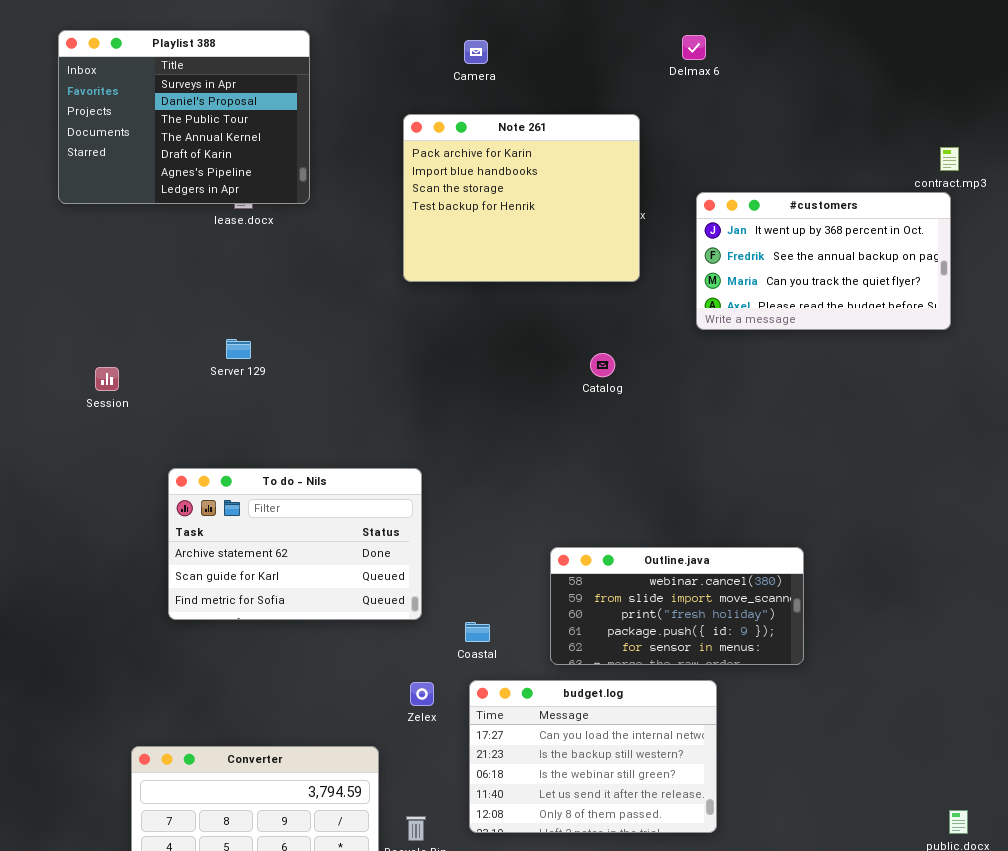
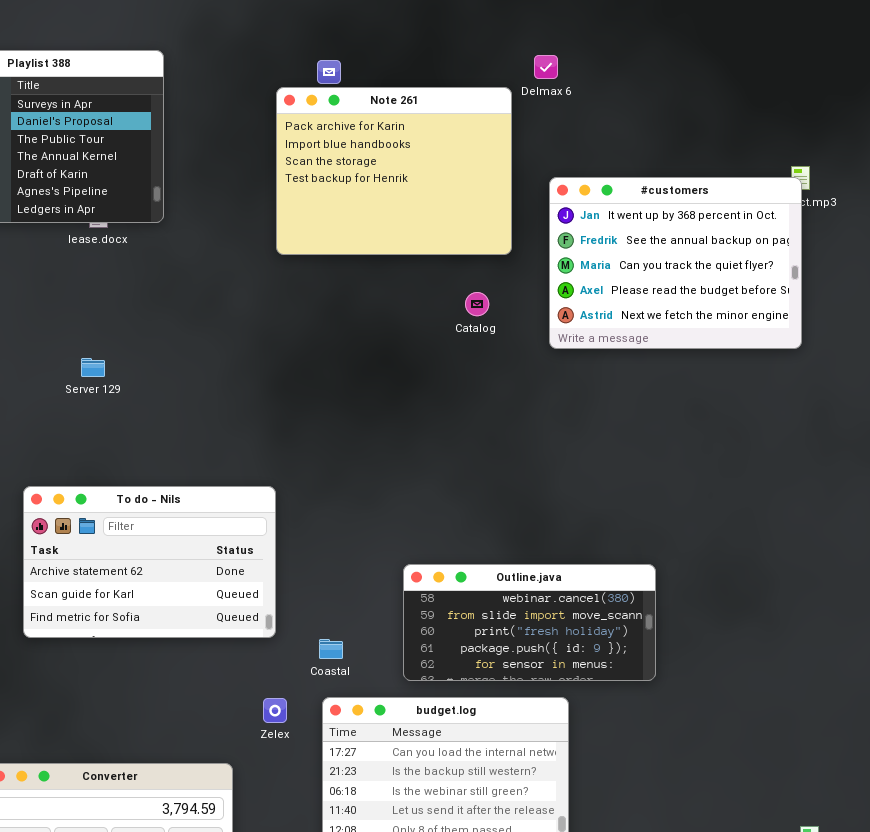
Note 261: [403,114,640,282] -> [276,87,512,255], moved
#customers: [696,192,951,330] -> [549,177,802,349], resized
Catalog: [590,353,615,377] -> [465,292,489,316], moved

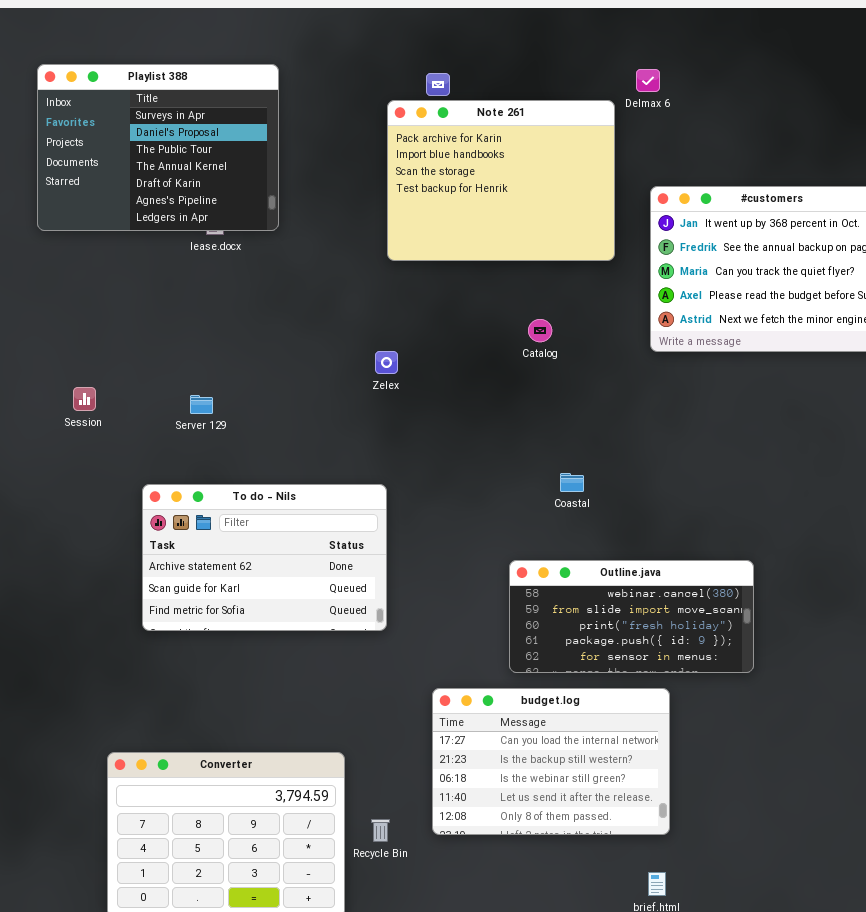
Catalog: [465,292,489,316] -> [528,319,552,342], moved
Server 129: [81,358,105,377] -> [190,395,213,414], moved
Coastal: [319,639,343,659] -> [560,473,584,492], moved
Zelex: [263,698,287,723] -> [375,351,398,374], moved

